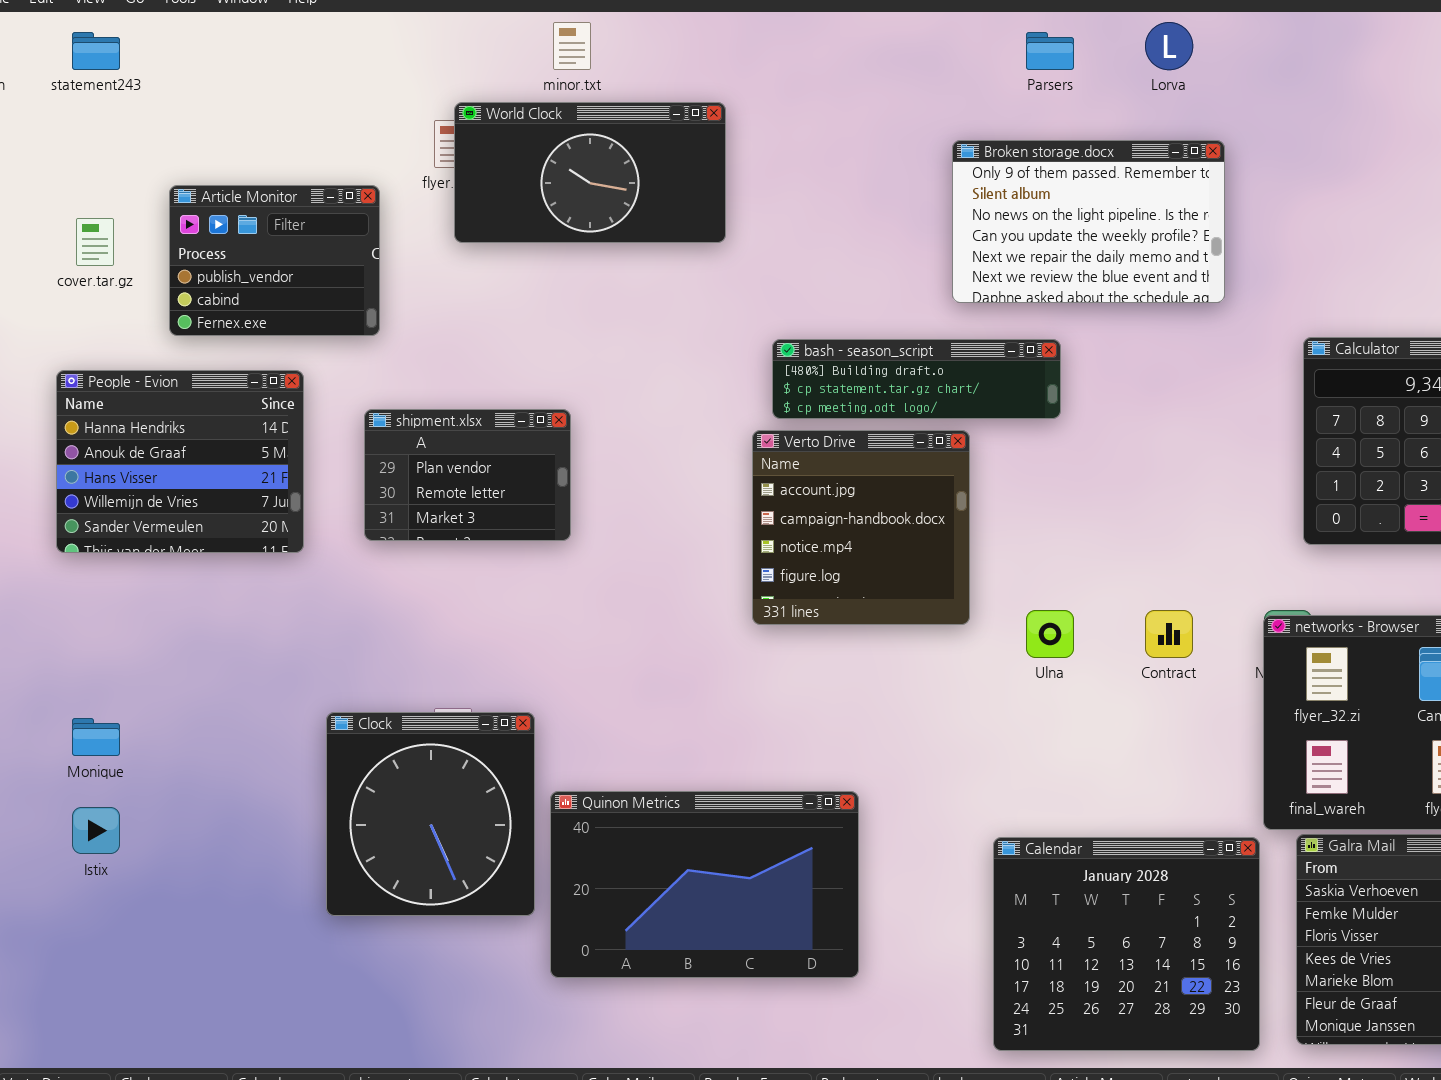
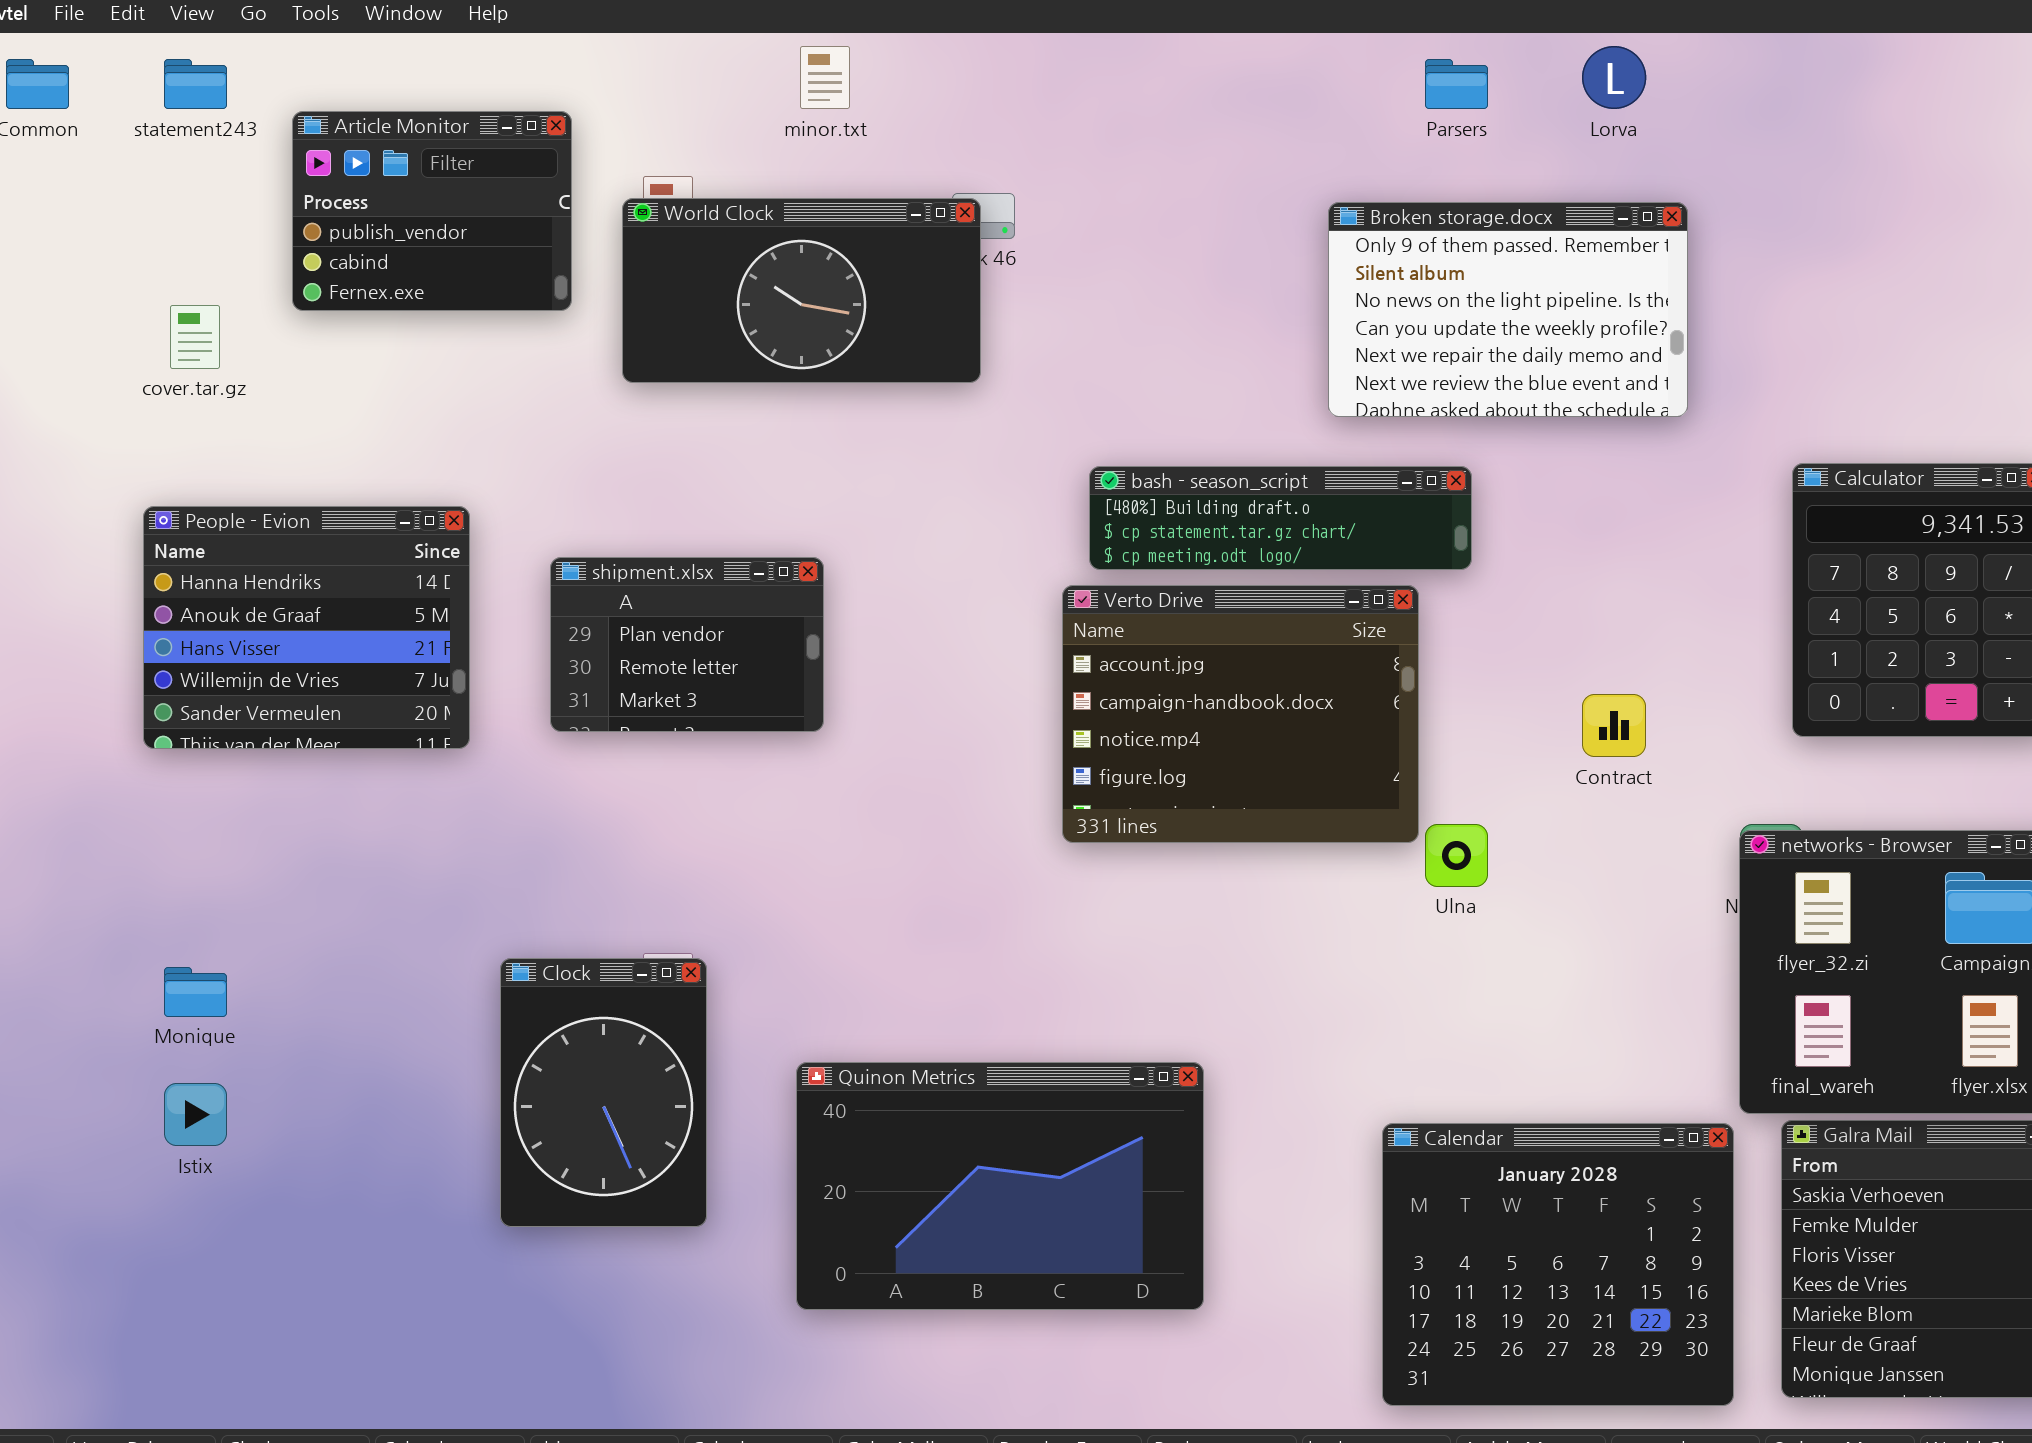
World Clock: [454,102,726,243] -> [622,198,981,383], moved
Article Monitor: [169,185,380,336] -> [292,111,572,311], moved
Verto Drive: [752,430,970,625] -> [1062,585,1419,843], resized
Contract: [1145,610,1193,658] -> [1582,694,1646,757], moved
Clock: [326,712,535,916] -> [500,958,707,1227], resized

